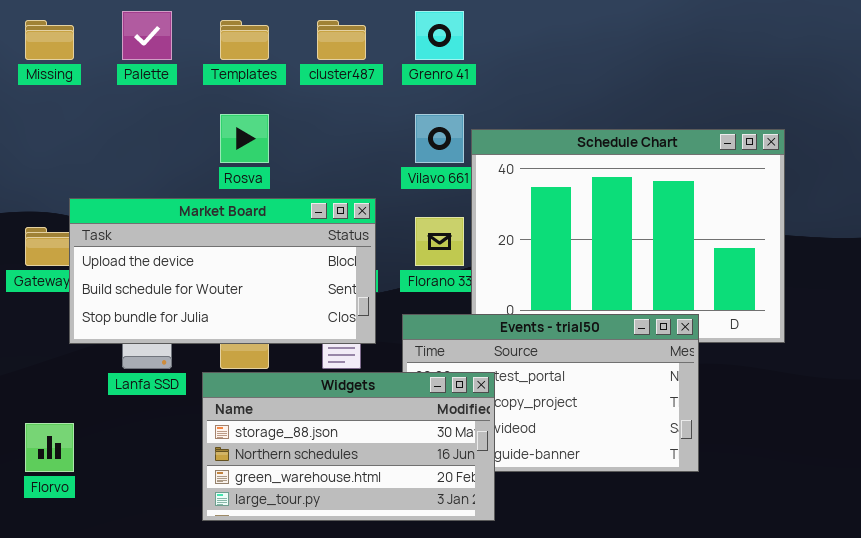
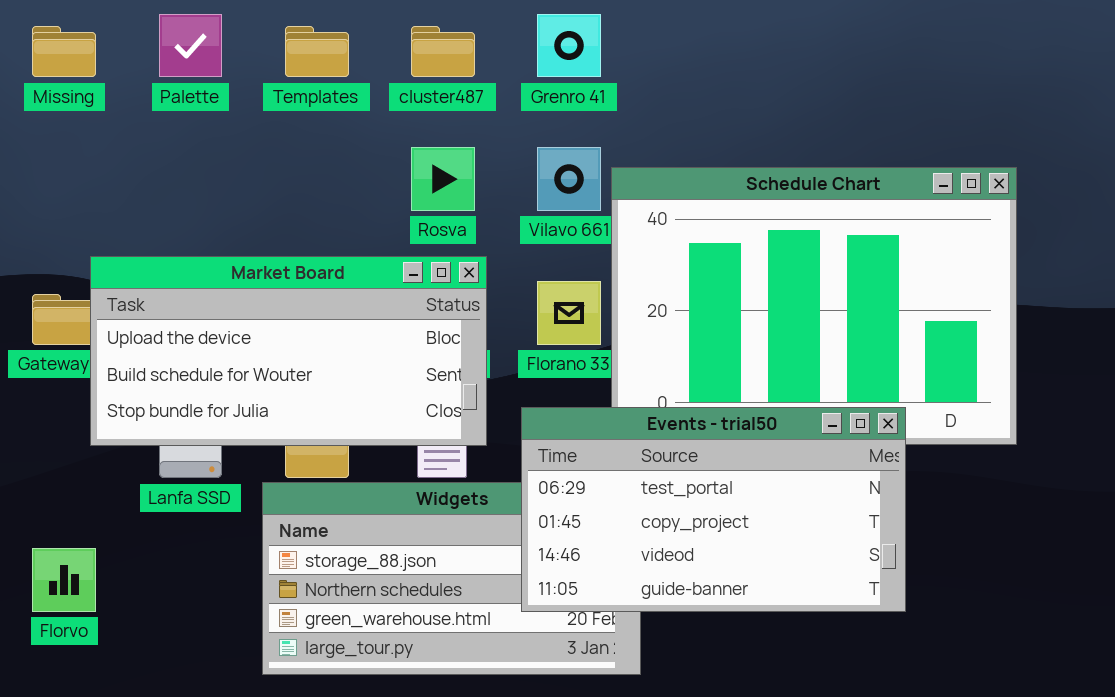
Rosva: [220,114,269,163] -> [411,147,475,211], moved
Events - trial50: [402,314,699,472] -> [521,407,906,612], raised

